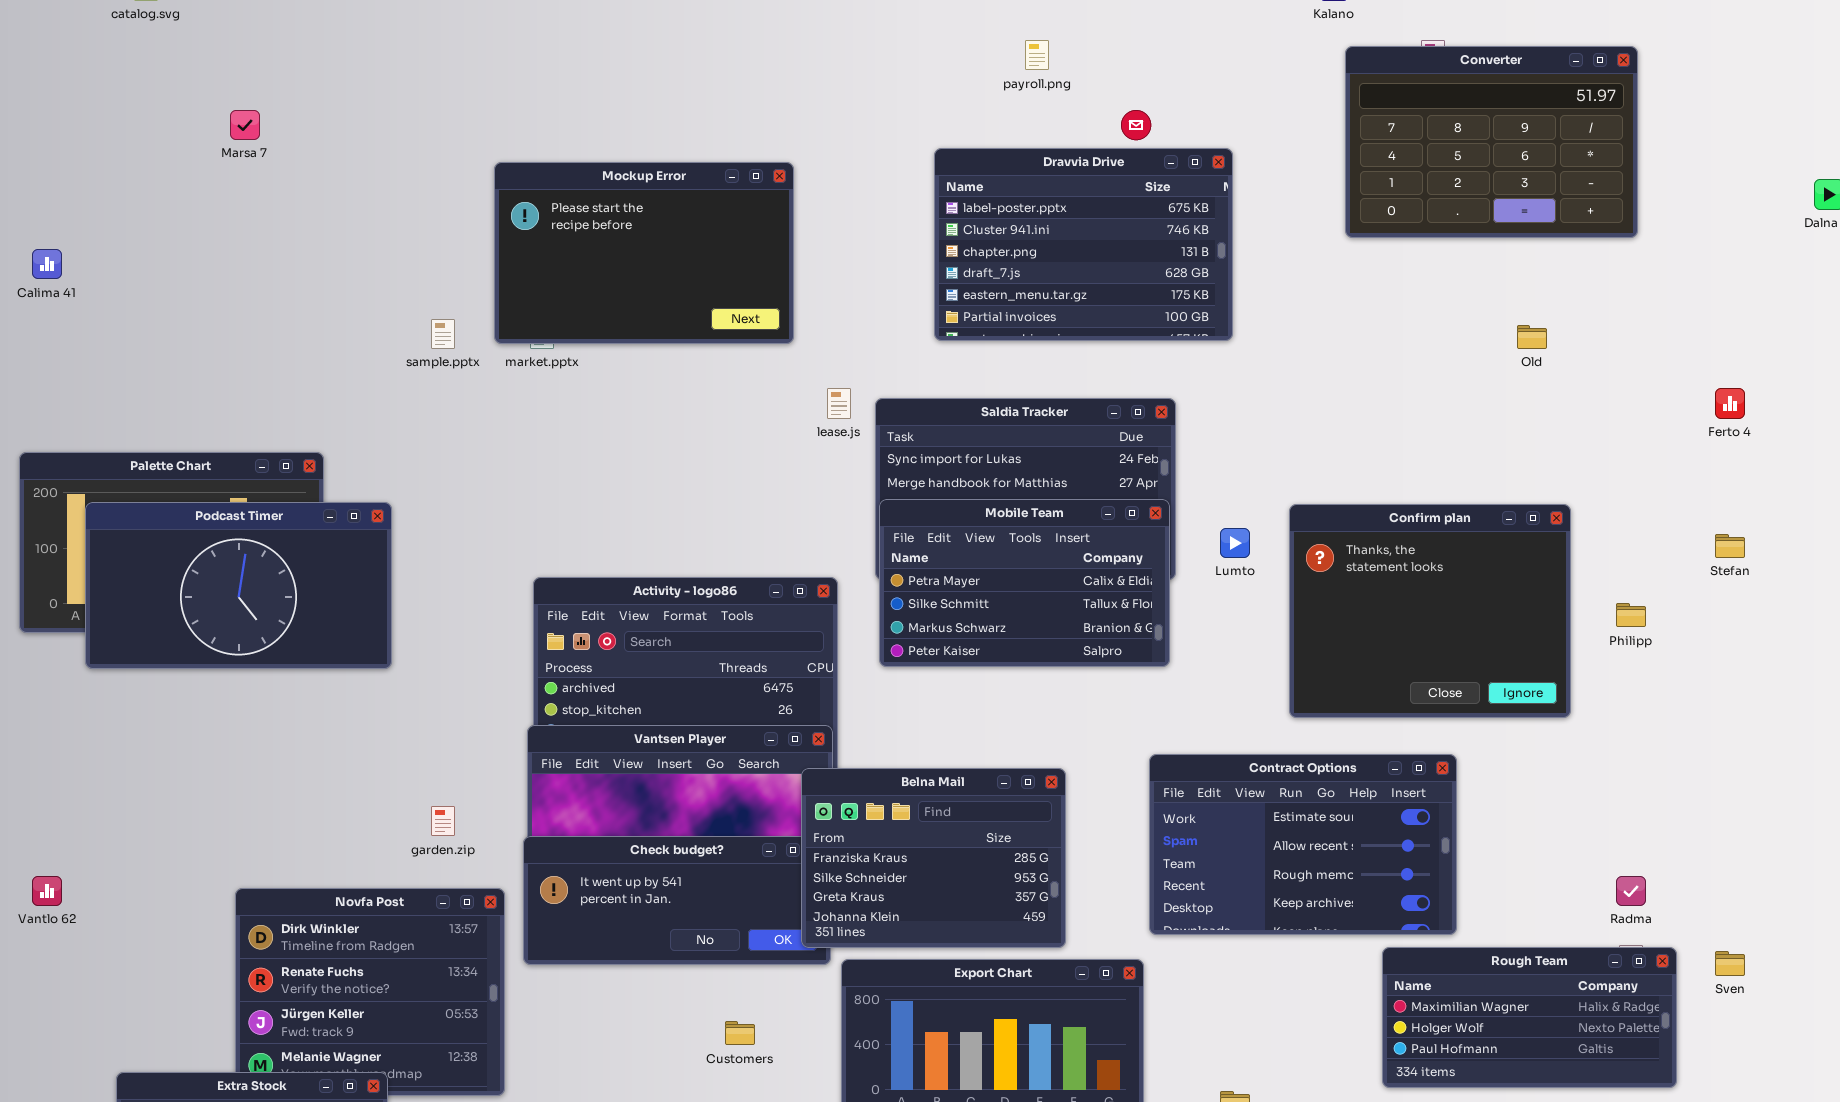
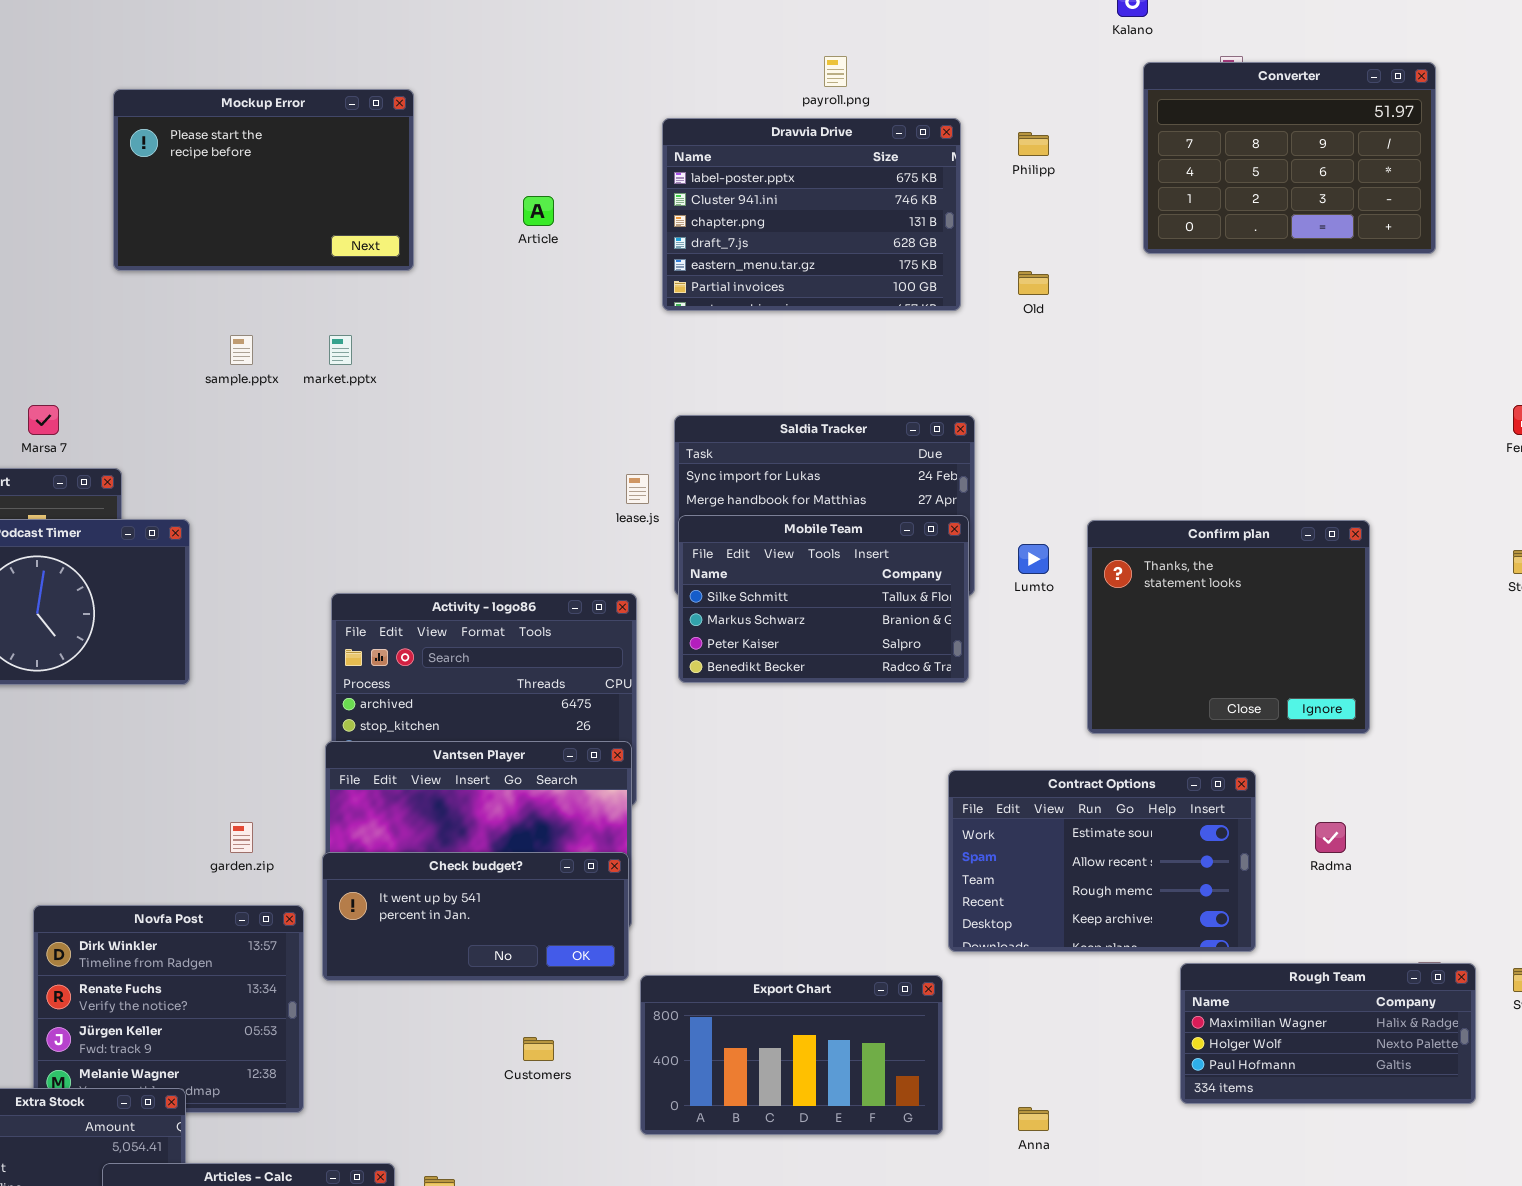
Marsa 7: [230,110,260,140] -> [28,405,59,435], moved
Dravvia Drive: [934,148,1233,341] -> [662,118,961,311], moved
Mockup Error: [494,162,794,344] -> [113,89,414,271], moved
Old: [1517,325,1547,349] -> [1018,271,1049,295], moved
lease.js: [827,388,851,419] -> [626,474,649,504], moved
Mobile Team: [879,499,1170,667] -> [678,515,969,683], scrolled down 1 row
Philipp: [1616,603,1646,627] -> [1018,132,1049,156], moved
Belna Mail: [801,768,1066,948] -> none, closed
Radma: [1616,876,1646,906] -> [1315,822,1346,853], moved

